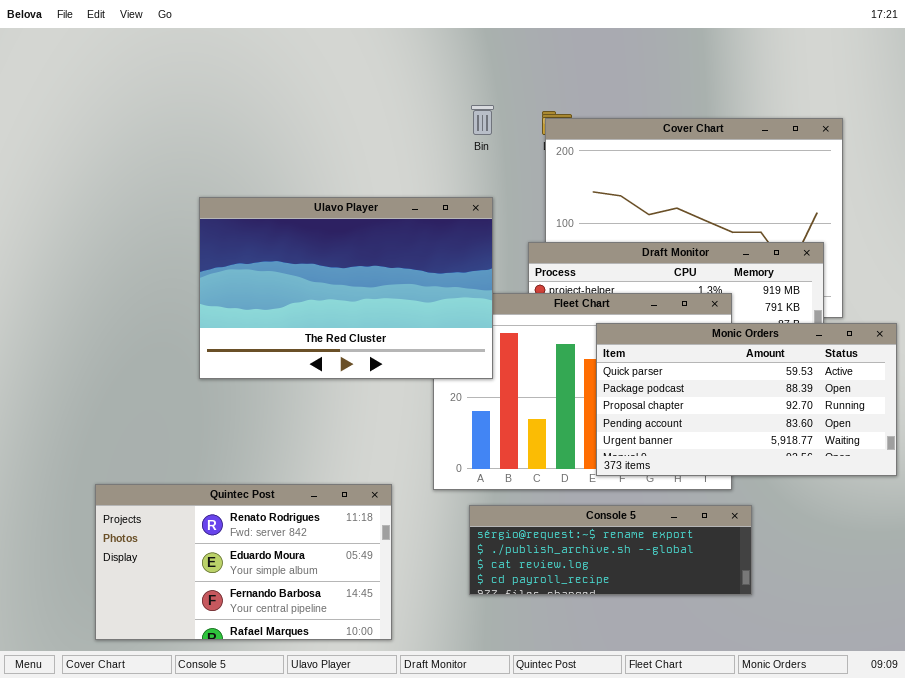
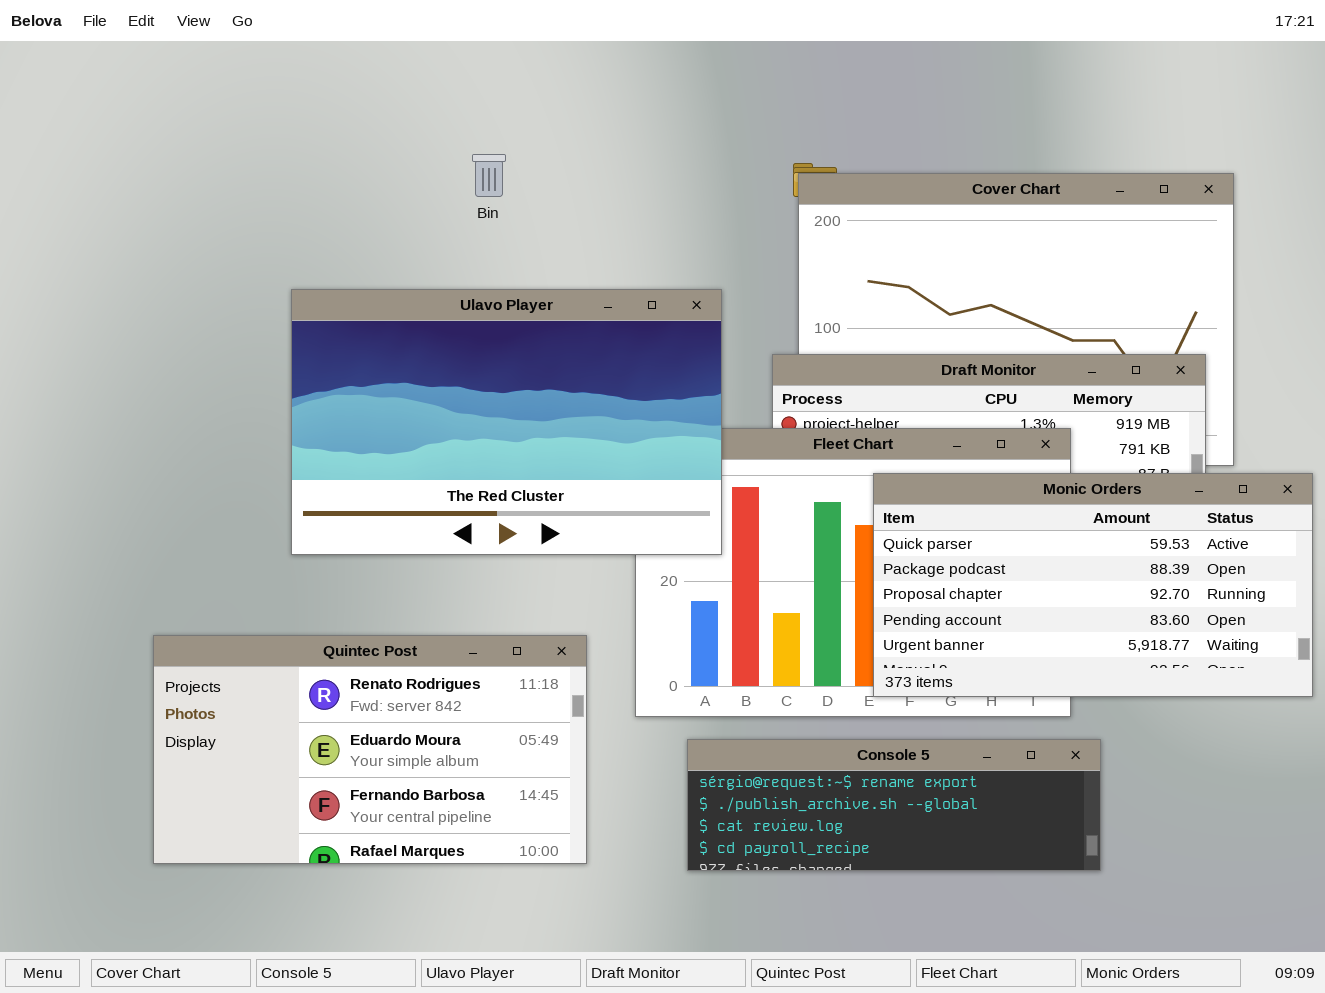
Bin: [471,105,494,135] -> [472,154,506,197], moved
Quintec Post: [95,484,392,640] -> [153,635,587,864], moved

